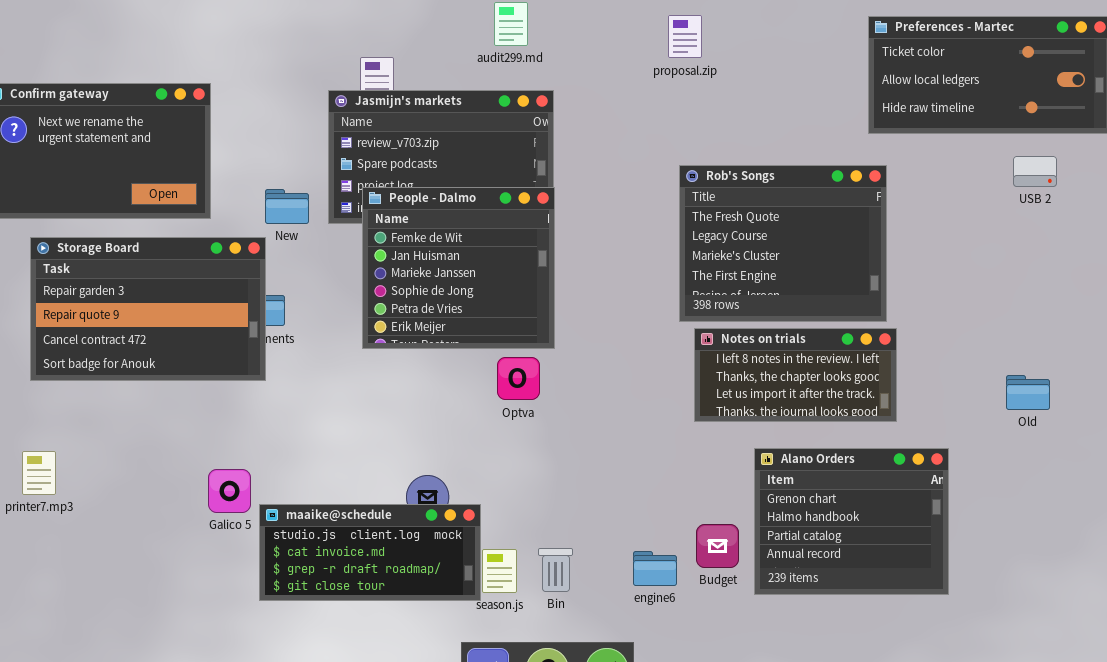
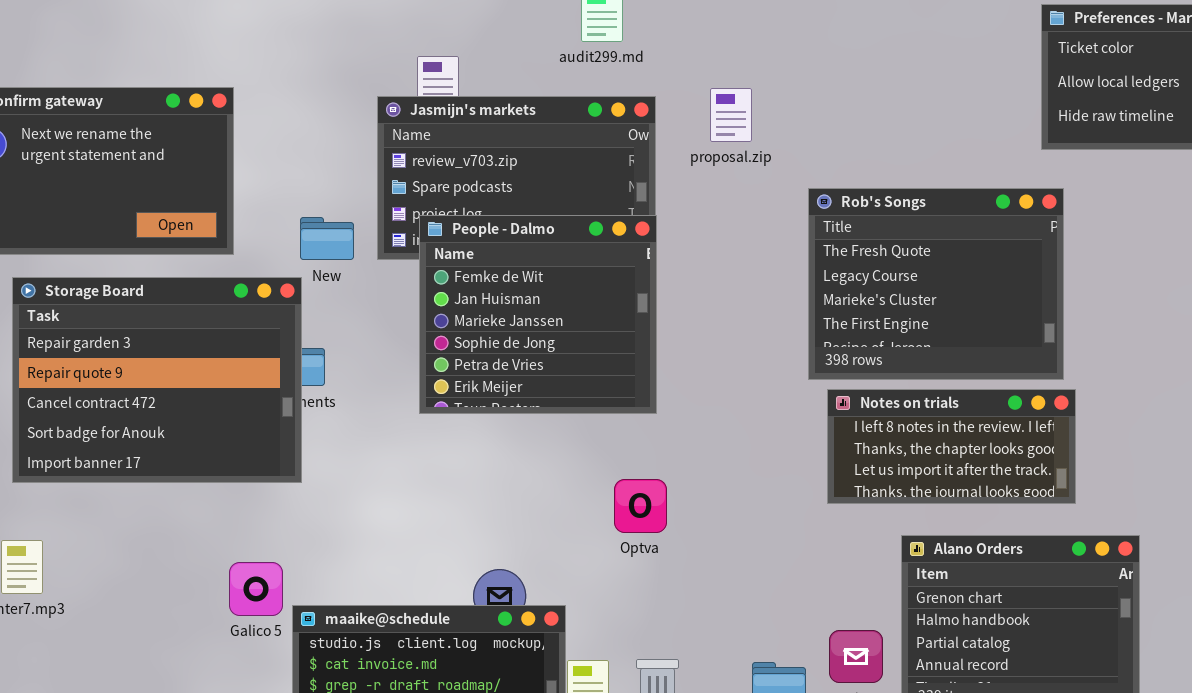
proposal.zip: [668,15,702,58] -> [710,88,752,142], moved
Storage Board: [30,237,266,381] -> [12,277,302,483], resized
Optva: [497,357,540,400] -> [614,479,667,533], moved

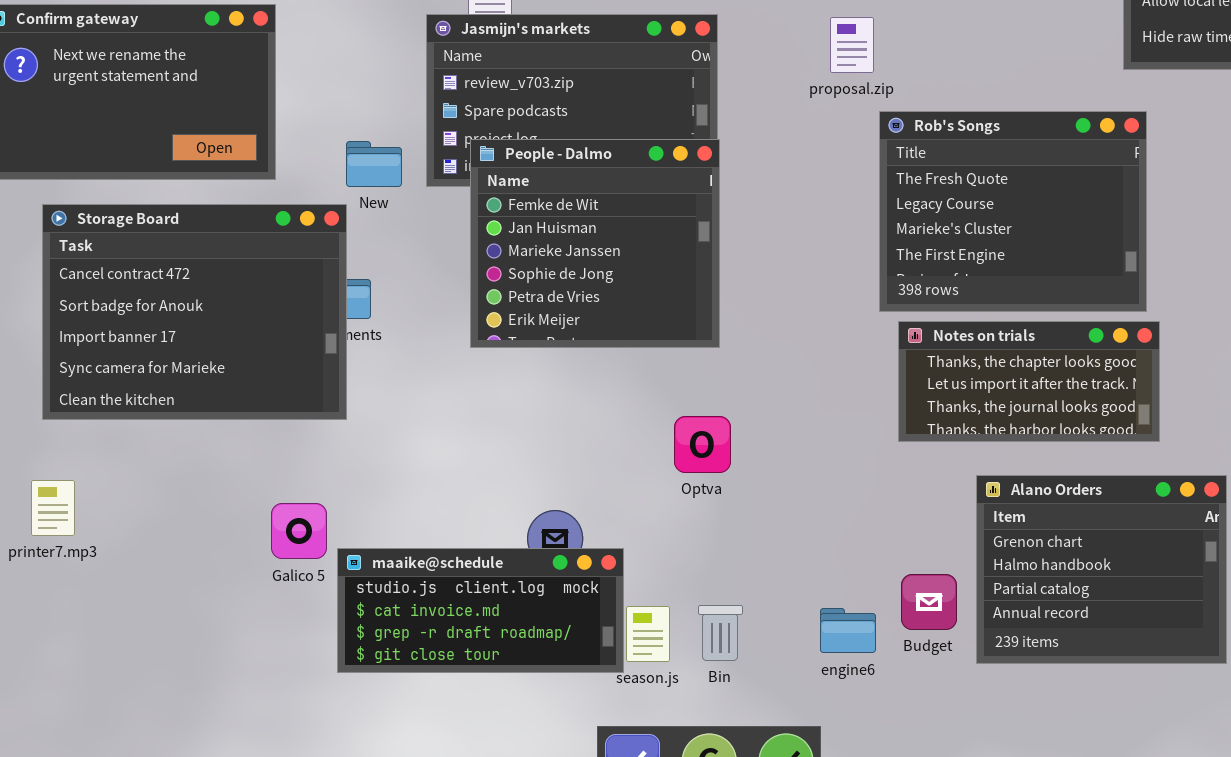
proposal.zip: [710,88,752,142] -> [830,17,874,73], moved
Storage Board: [12,277,302,483] -> [42,204,347,420], scrolled down 2 rows
Notes on trials: [827,389,1076,504] -> [898,321,1160,442], scrolled down 1 row

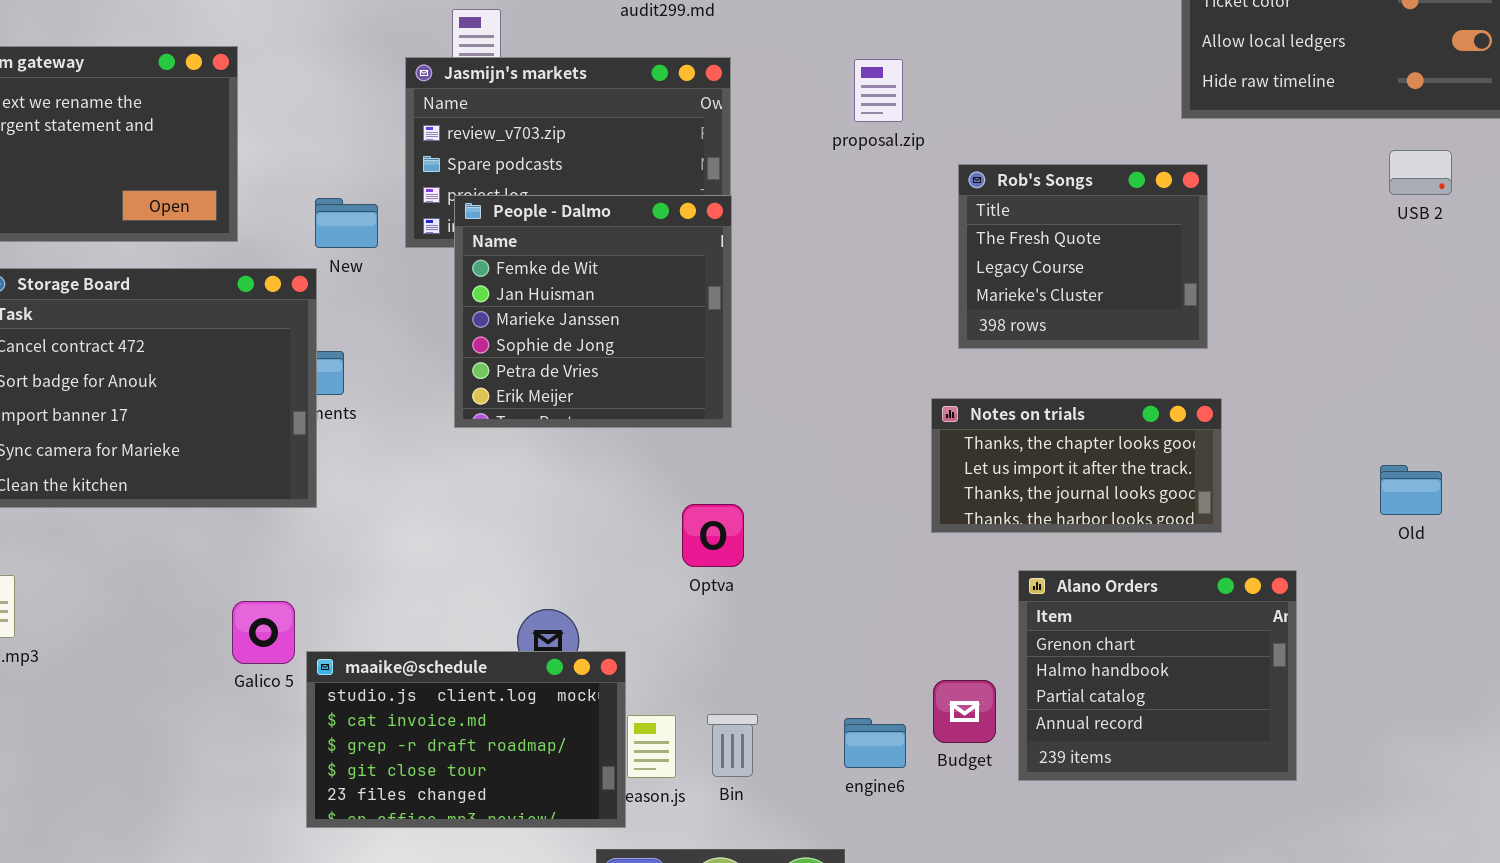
Rob's Songs: [879,111,1147,312] -> [958,164,1208,349], resized
maaike@schedule: [337,548,624,673] -> [306,651,626,828], resized

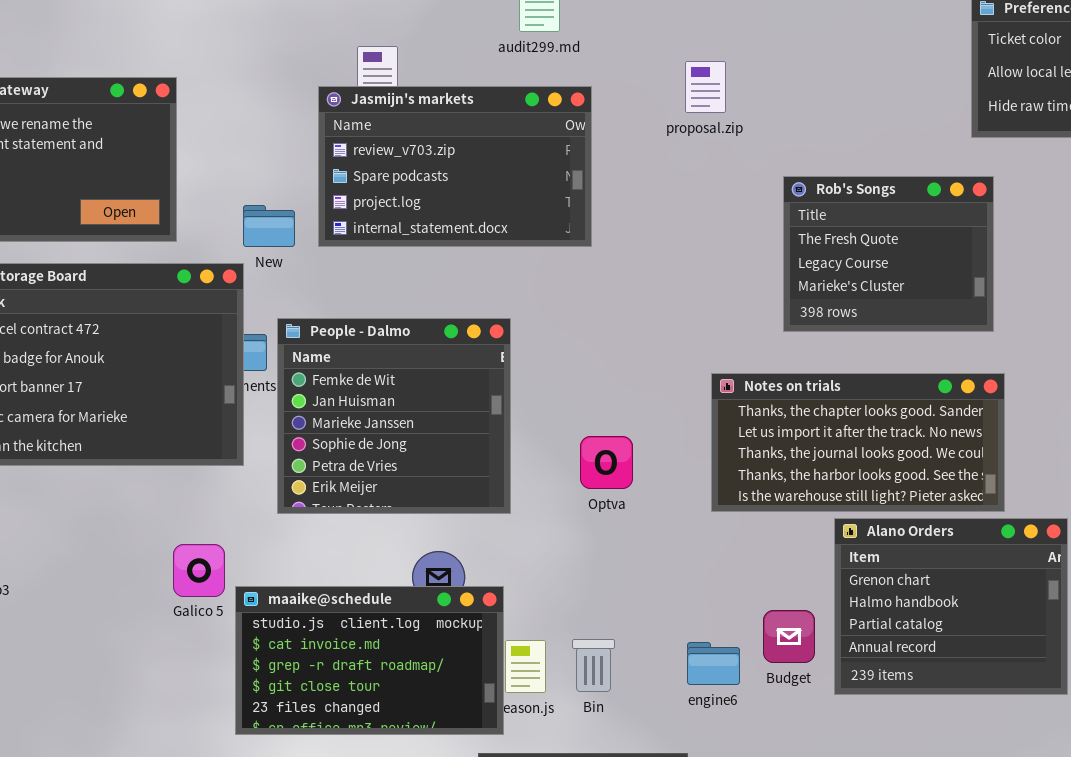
proposal.zip: [854,59,903,122] -> [685,61,726,113], moved
People - Dalmo: [454,195,732,428] -> [277,318,511,514], moved
Notes on trials: [931,398,1222,533] -> [711,373,1005,512], resized
Optva: [682,504,744,567] -> [580,436,633,489], moved

